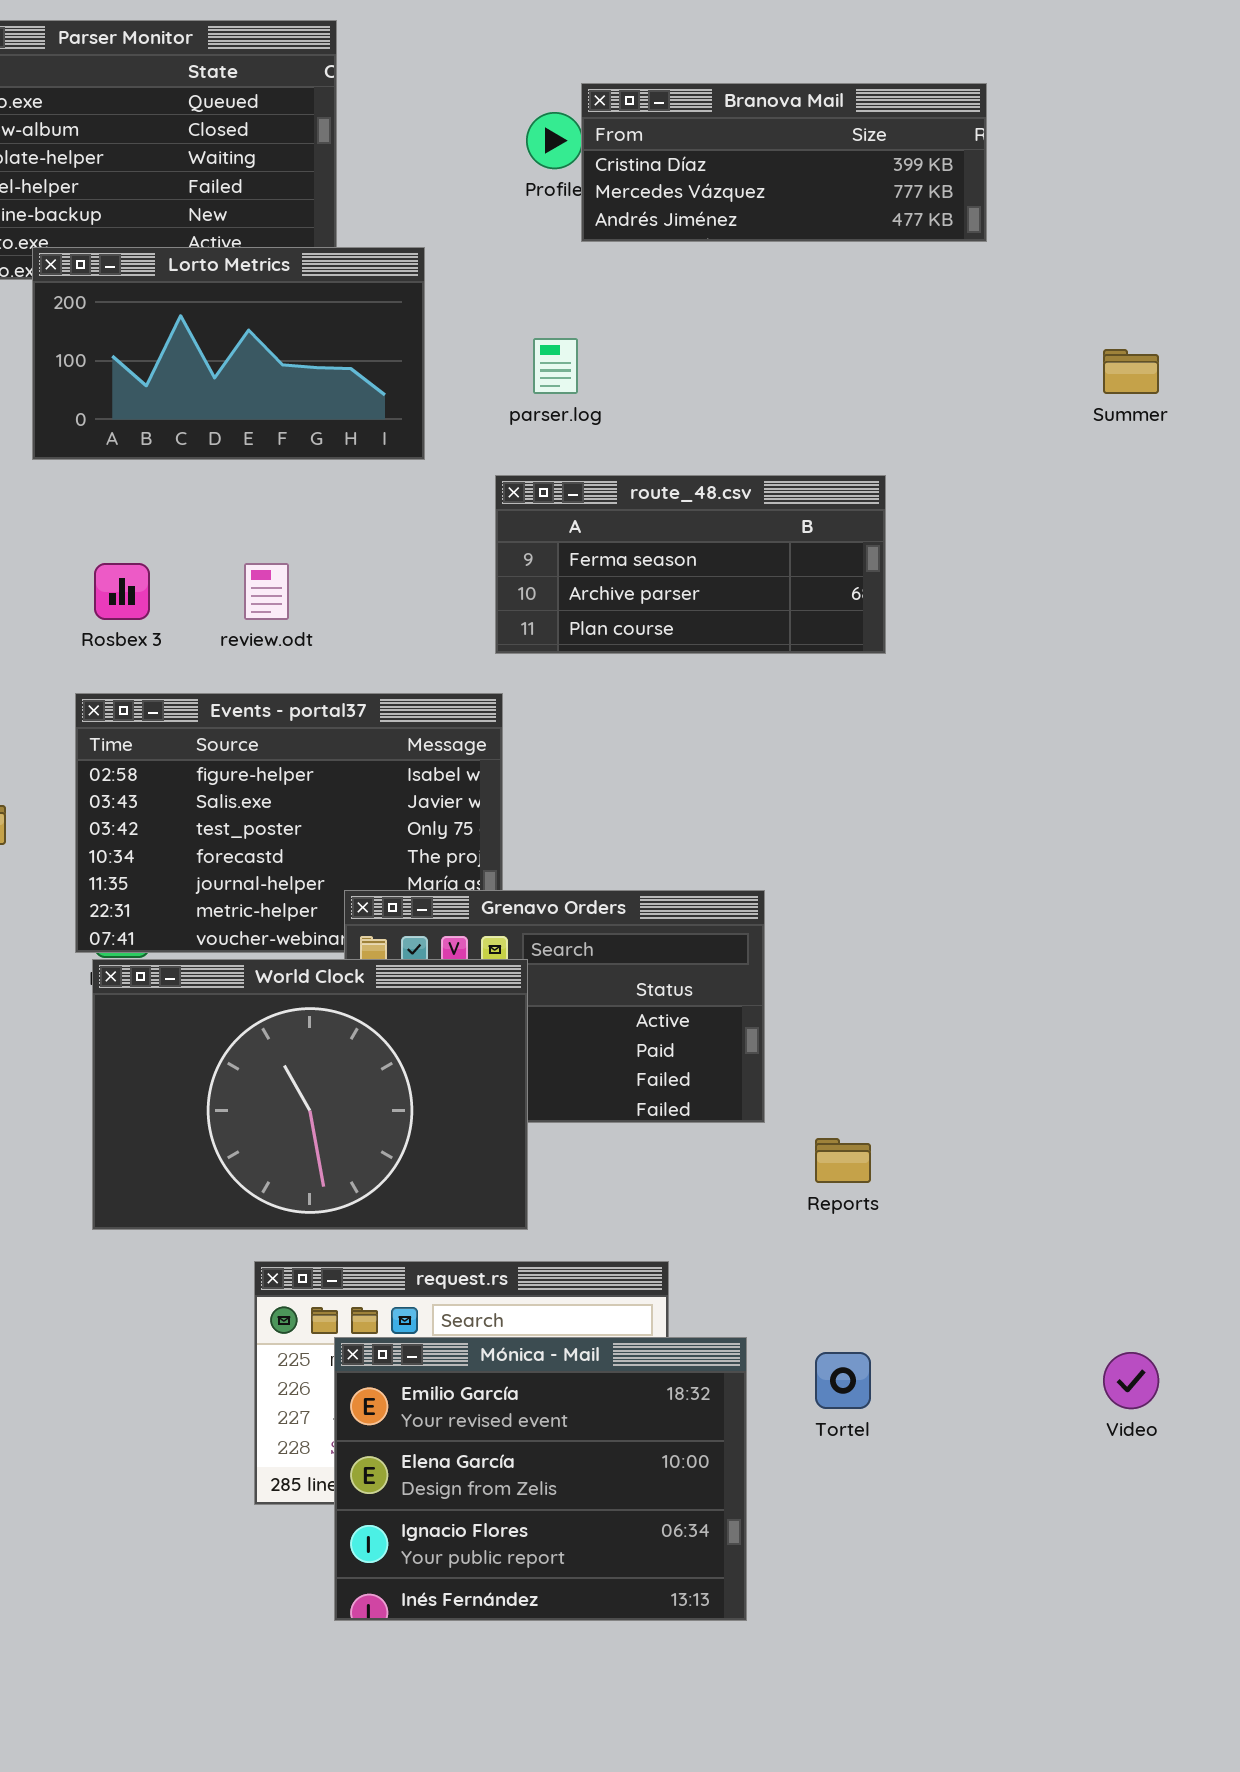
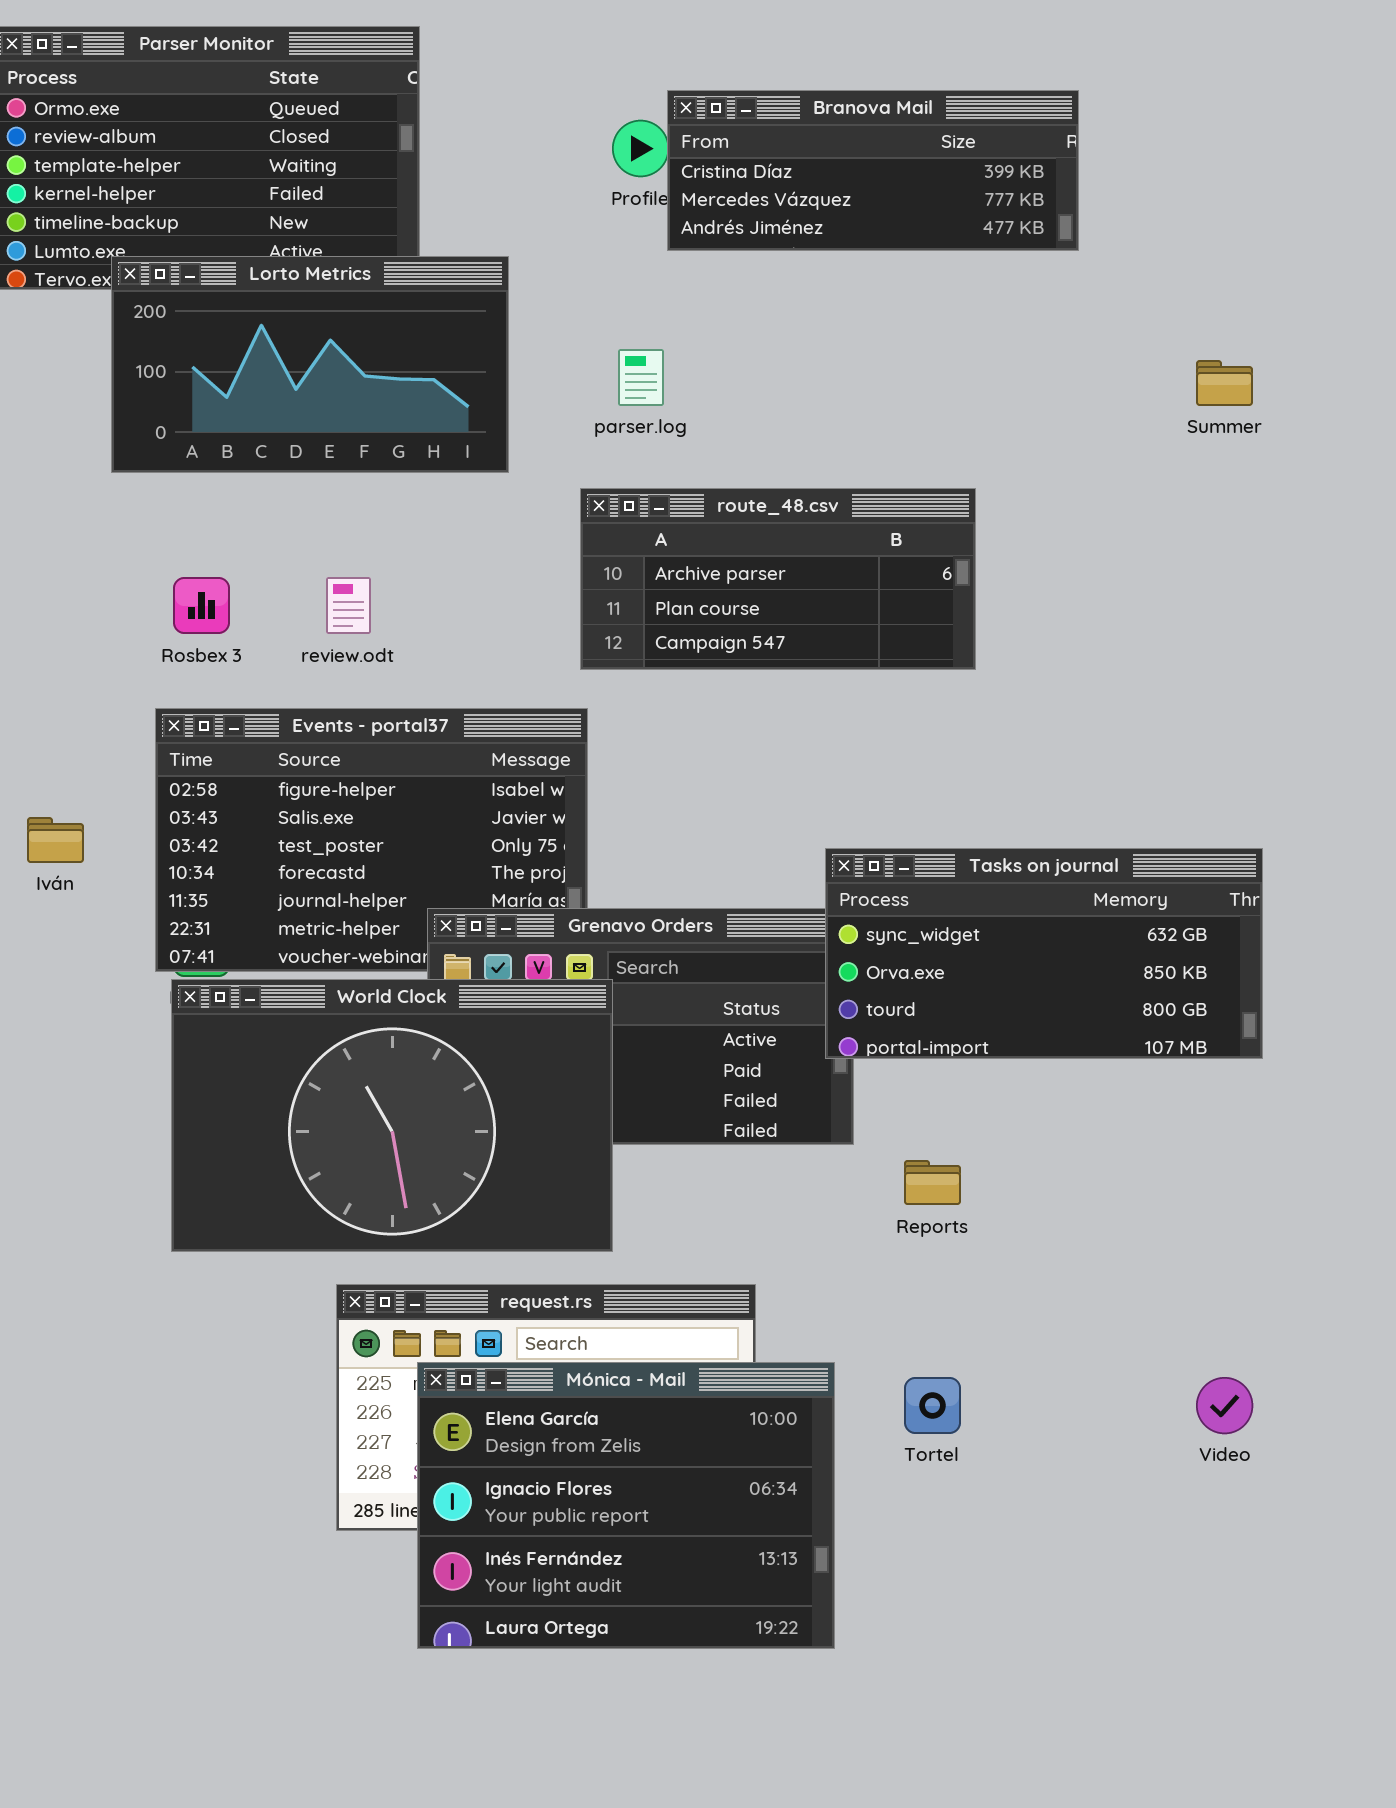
route_48.csv: [495,475,886,654] -> [580,488,976,670], scrolled down 1 row
Tasks on journal: none -> [825,848,1263,1059], opened
Mónica - Mail: [334,1337,747,1621] -> [417,1362,835,1649], scrolled down 1 row

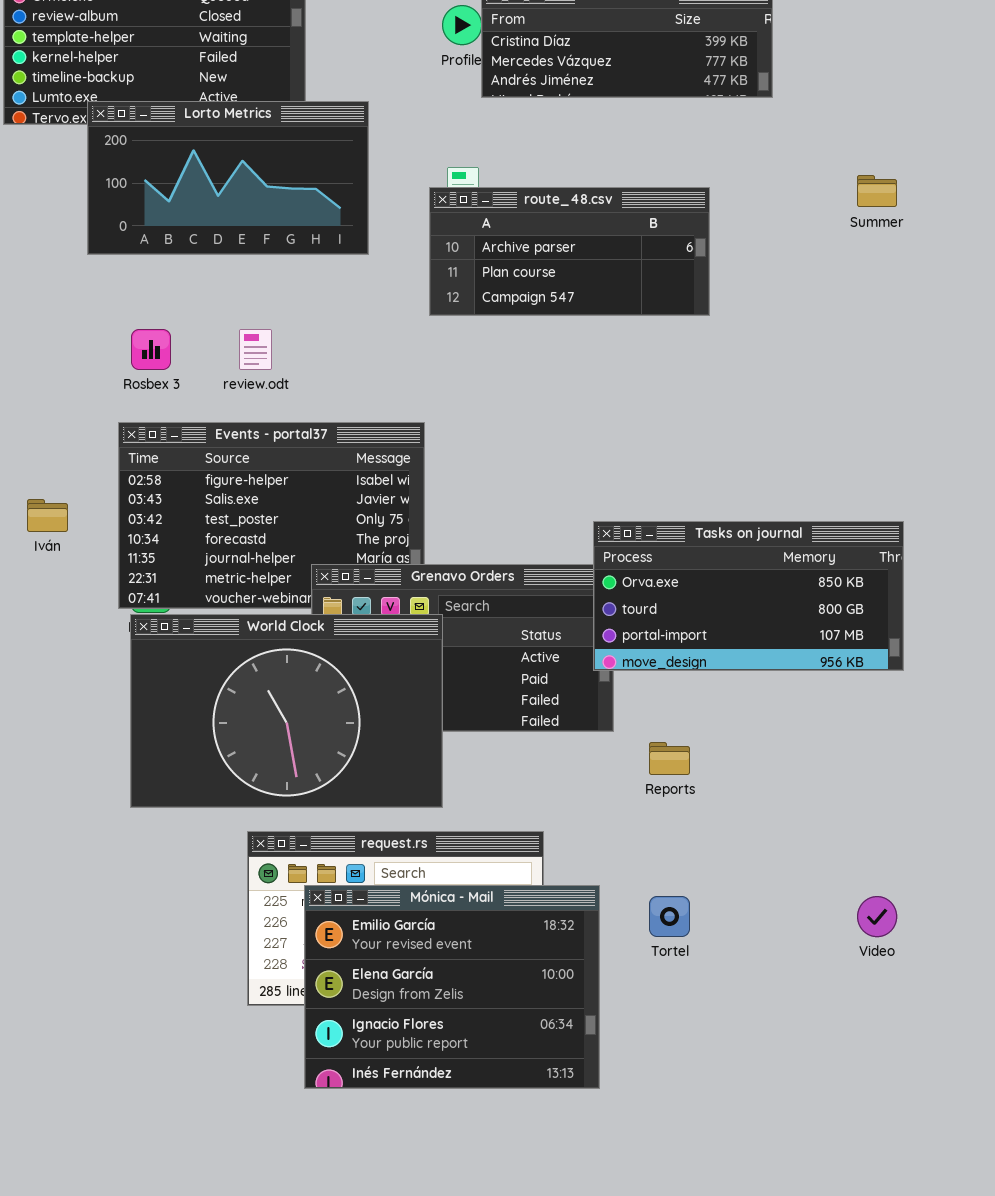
route_48.csv: [580,488,976,670] -> [429,187,710,316], moved
Tasks on journal: [825,848,1263,1059] -> [593,521,904,671], scrolled down 1 row
Mónica - Mail: [417,1362,835,1649] -> [304,885,600,1089], scrolled up 1 row

